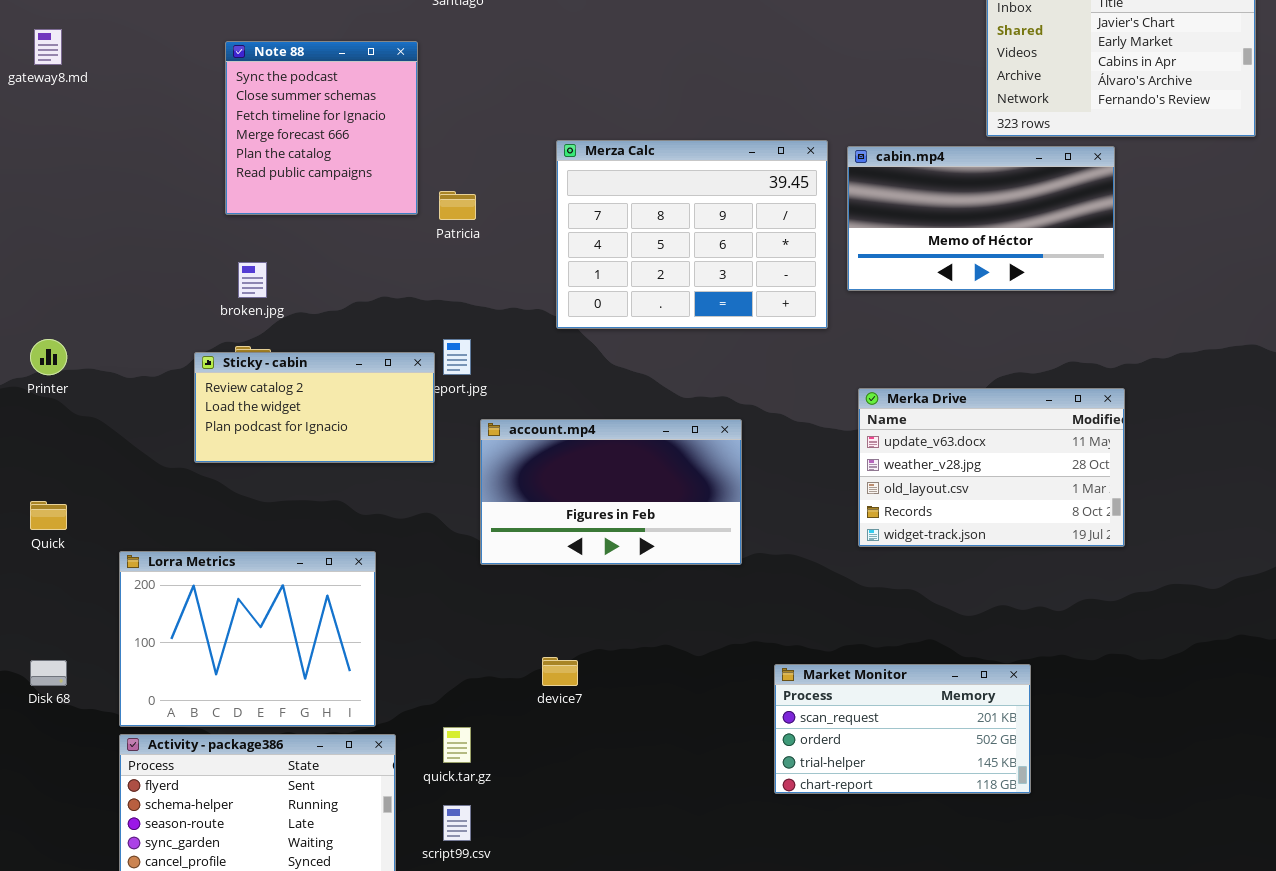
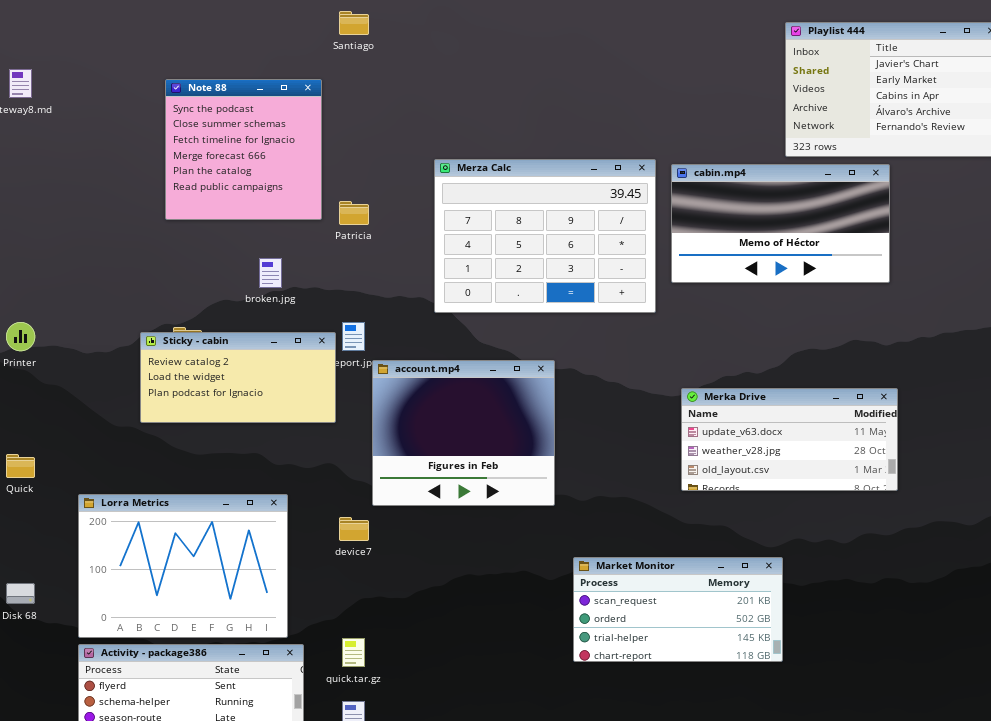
broken.jpg: [238,262,267,298] -> [259,258,282,288], moved
Merka Drive: [858,388,1125,547] -> [681,388,898,491], resized
account.mp4: [480,419,742,565] -> [372,360,555,506], resized
device7: [542,657,578,686] -> [339,517,369,541], moved
Market Monitor: [774,664,1031,794] -> [573,557,783,662], moved

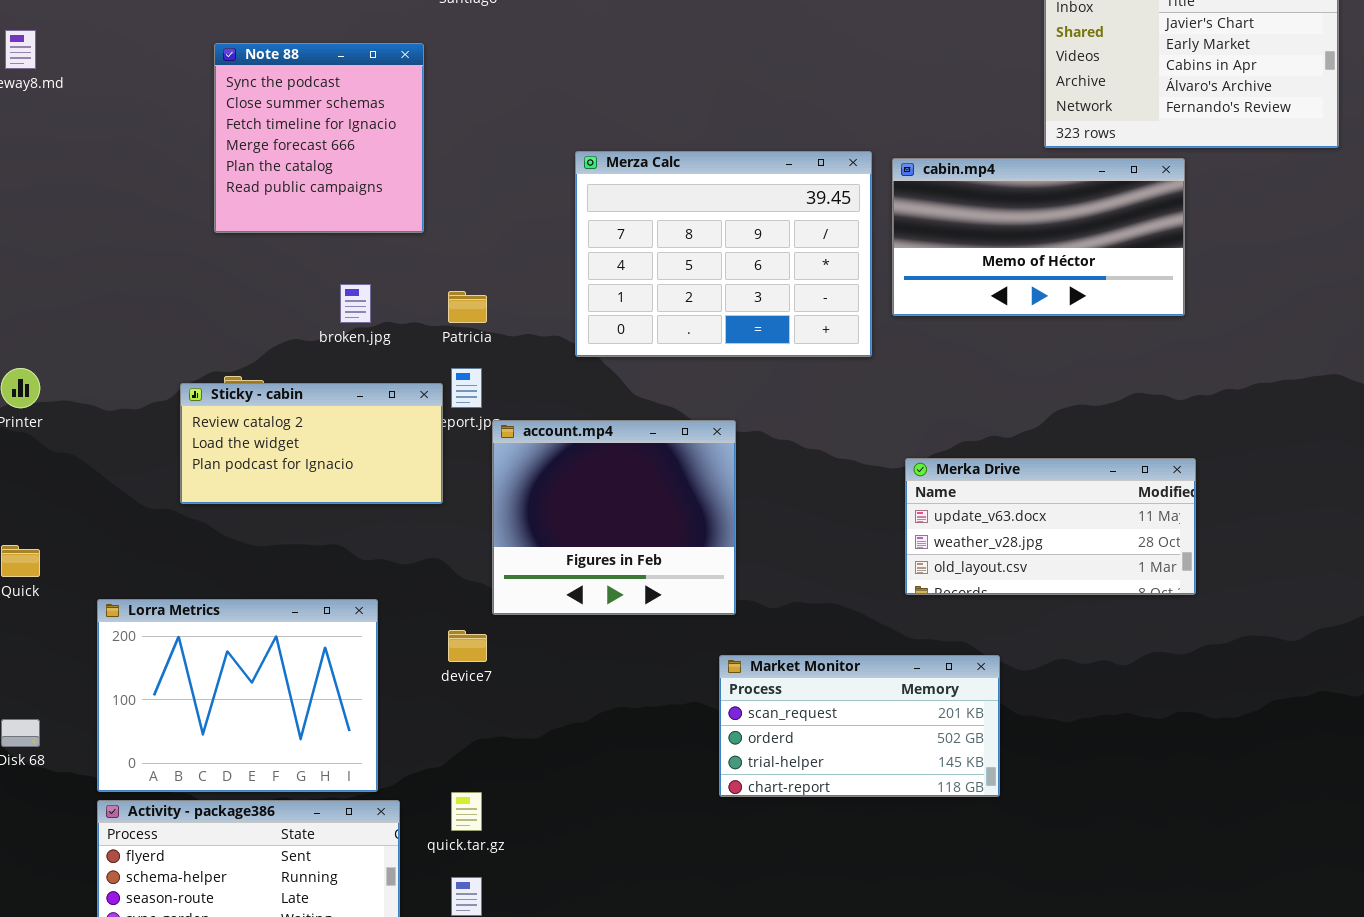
Patricia: [339,201,369,225] -> [448,291,487,323], moved
Market Monitor: [573,557,783,662] -> [719,655,1000,797], moved

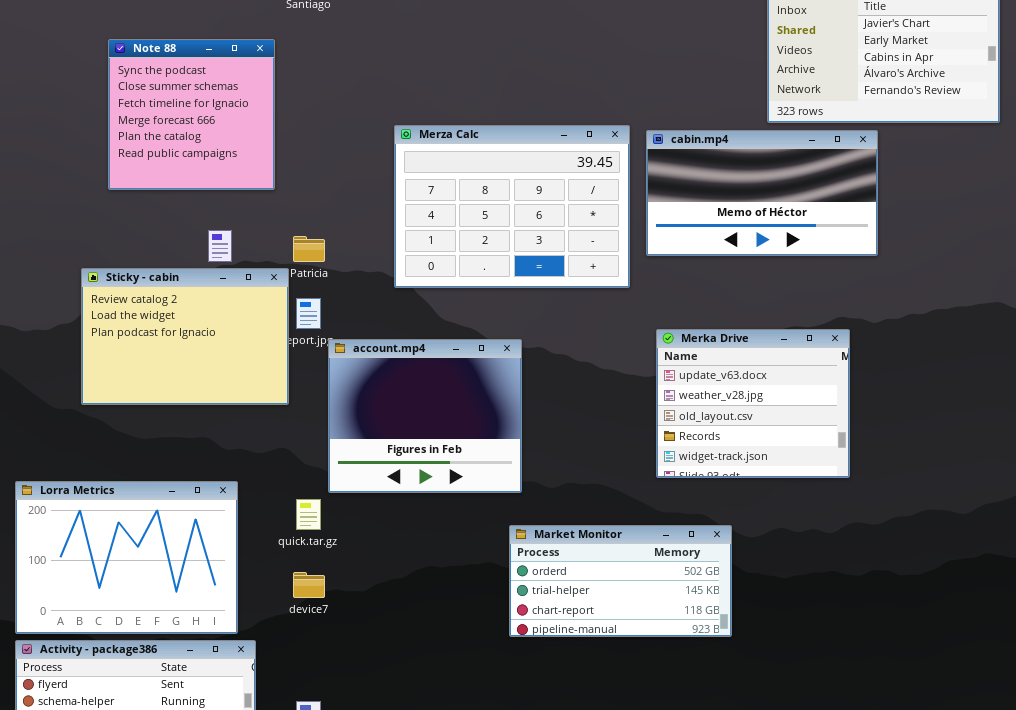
Sticky - cabin: [180,383,443,504] -> [81,268,289,405], resized
Merka Drive: [905,458,1196,595] -> [656,329,850,478], resized
device7: [448,630,487,662] -> [293,572,325,598], moved
Market Monitor: [719,655,1000,797] -> [509,525,732,637], scrolled down 1 row
quick.tar.gz: [451,792,482,831] -> [296,499,321,530], moved

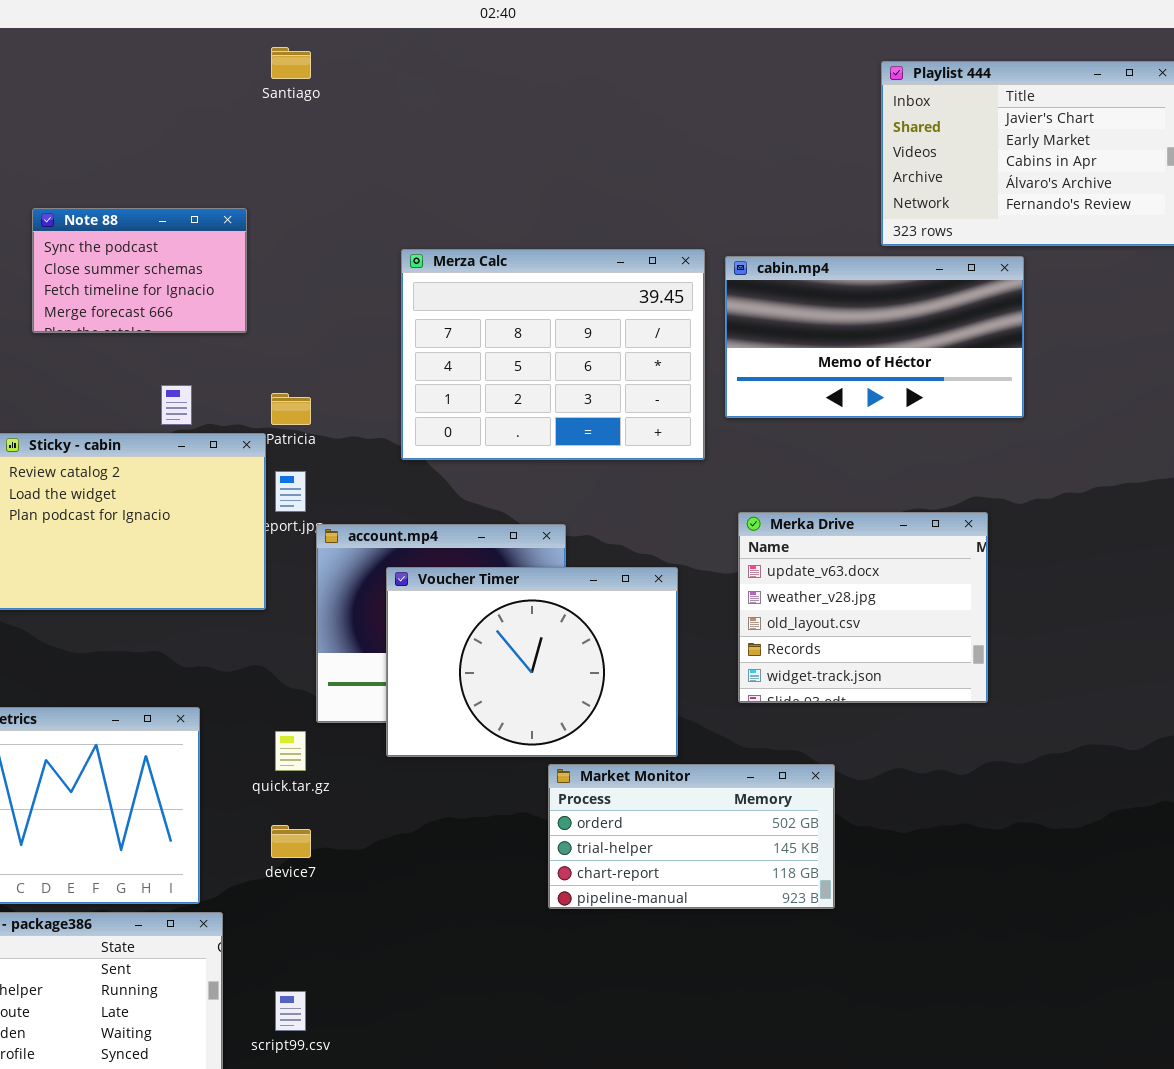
Note 88: [108,39,275,190] -> [32,208,247,333], resized
Voucher Timer: none -> [386,567,678,757], opened

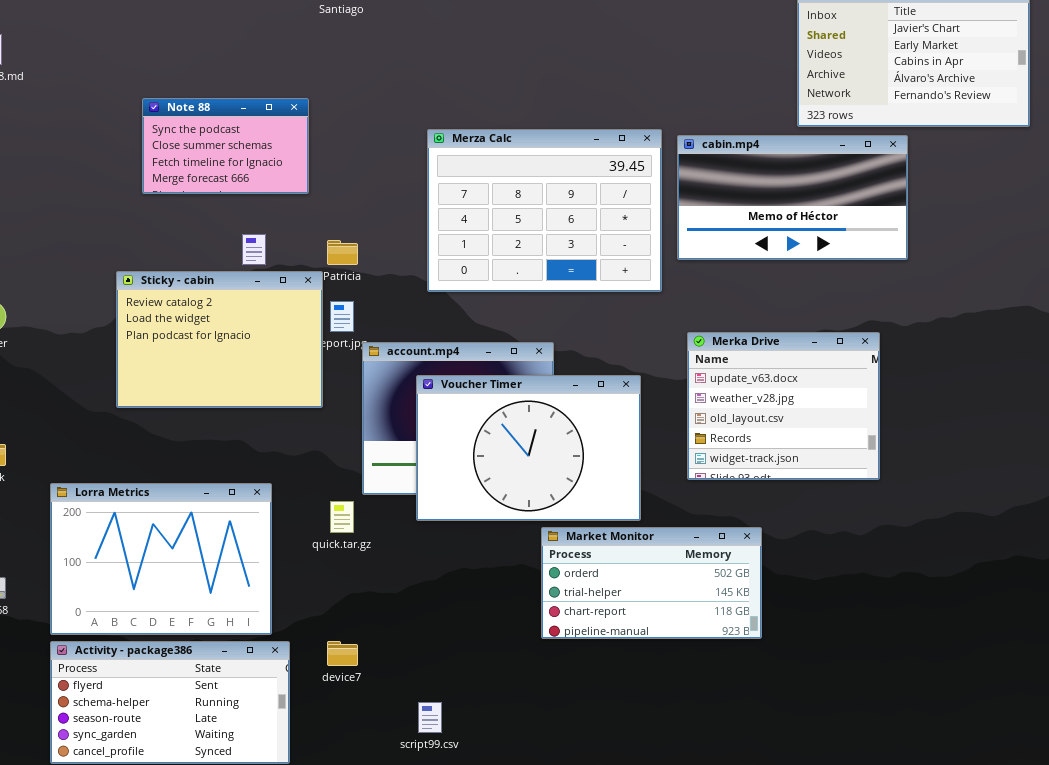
device7: [271,825,311,858] -> [327,641,358,666], moved
script99.csv: [275,991,306,1031] -> [418,702,442,733], moved

